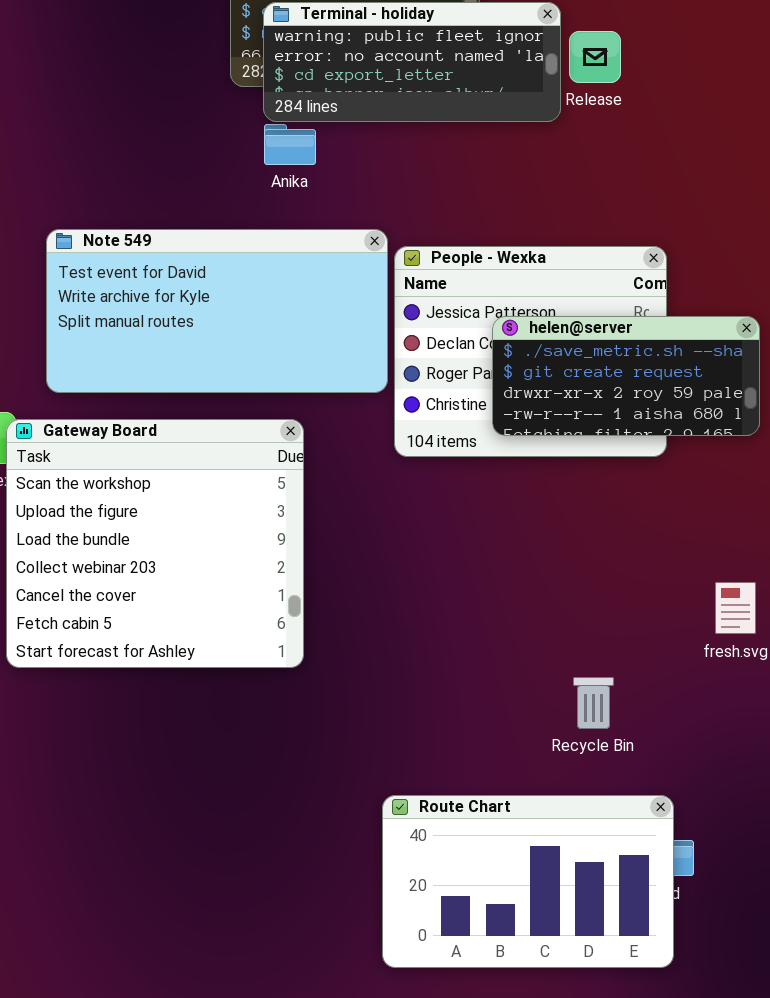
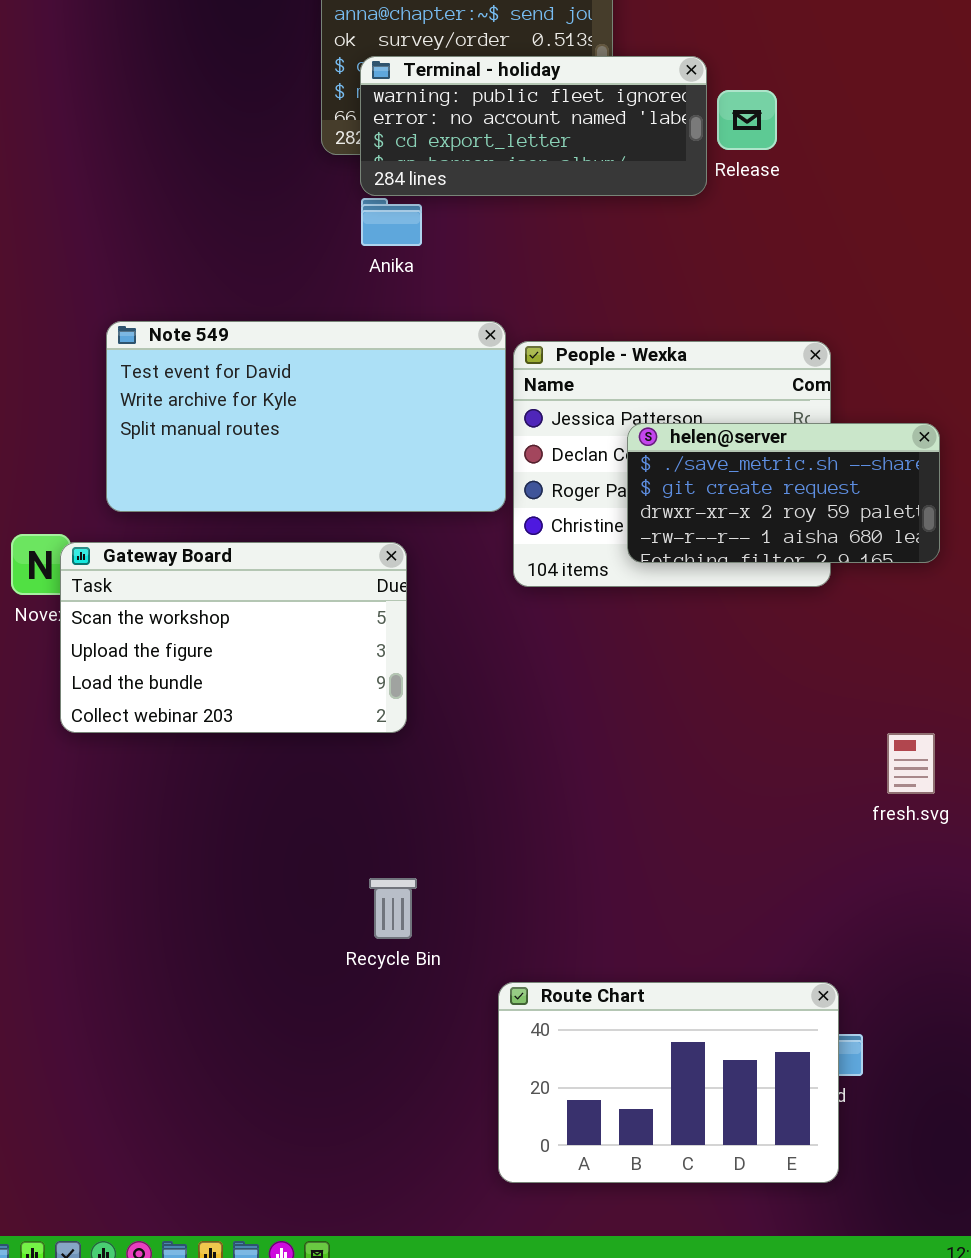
Gateway Board: [6,419,304,668] -> [60,542,407,733], resized
Recycle Bin: [573,677,614,729] -> [369,878,417,939], moved

